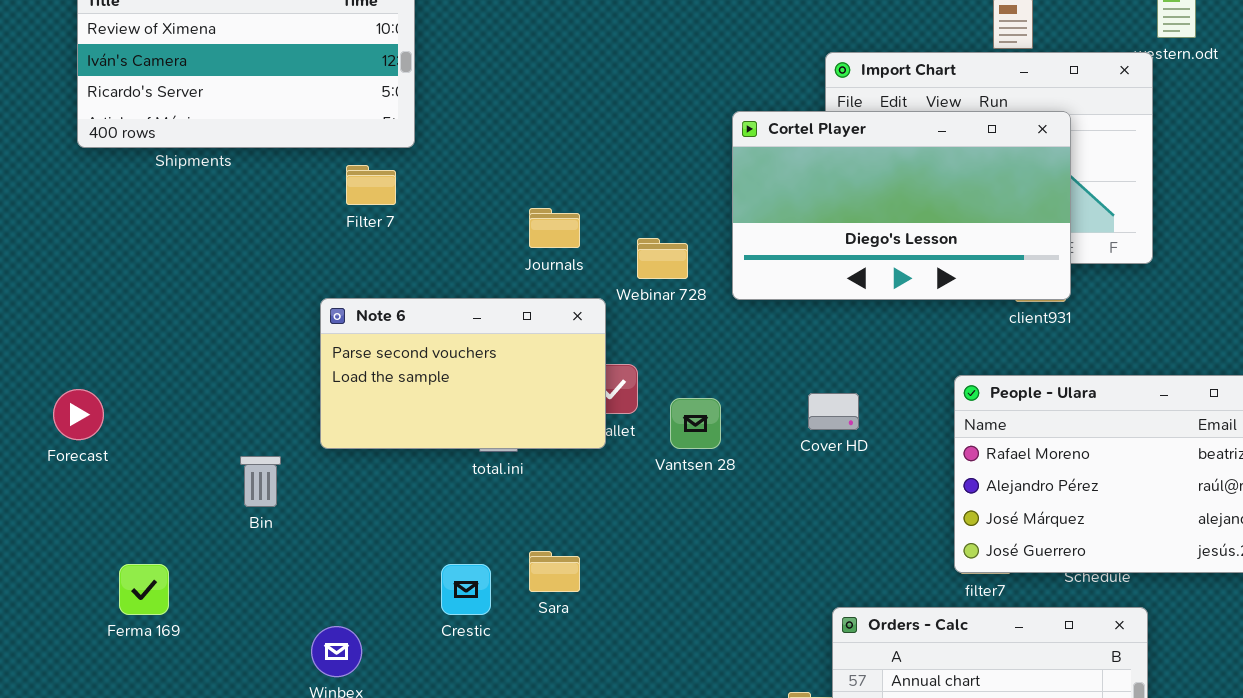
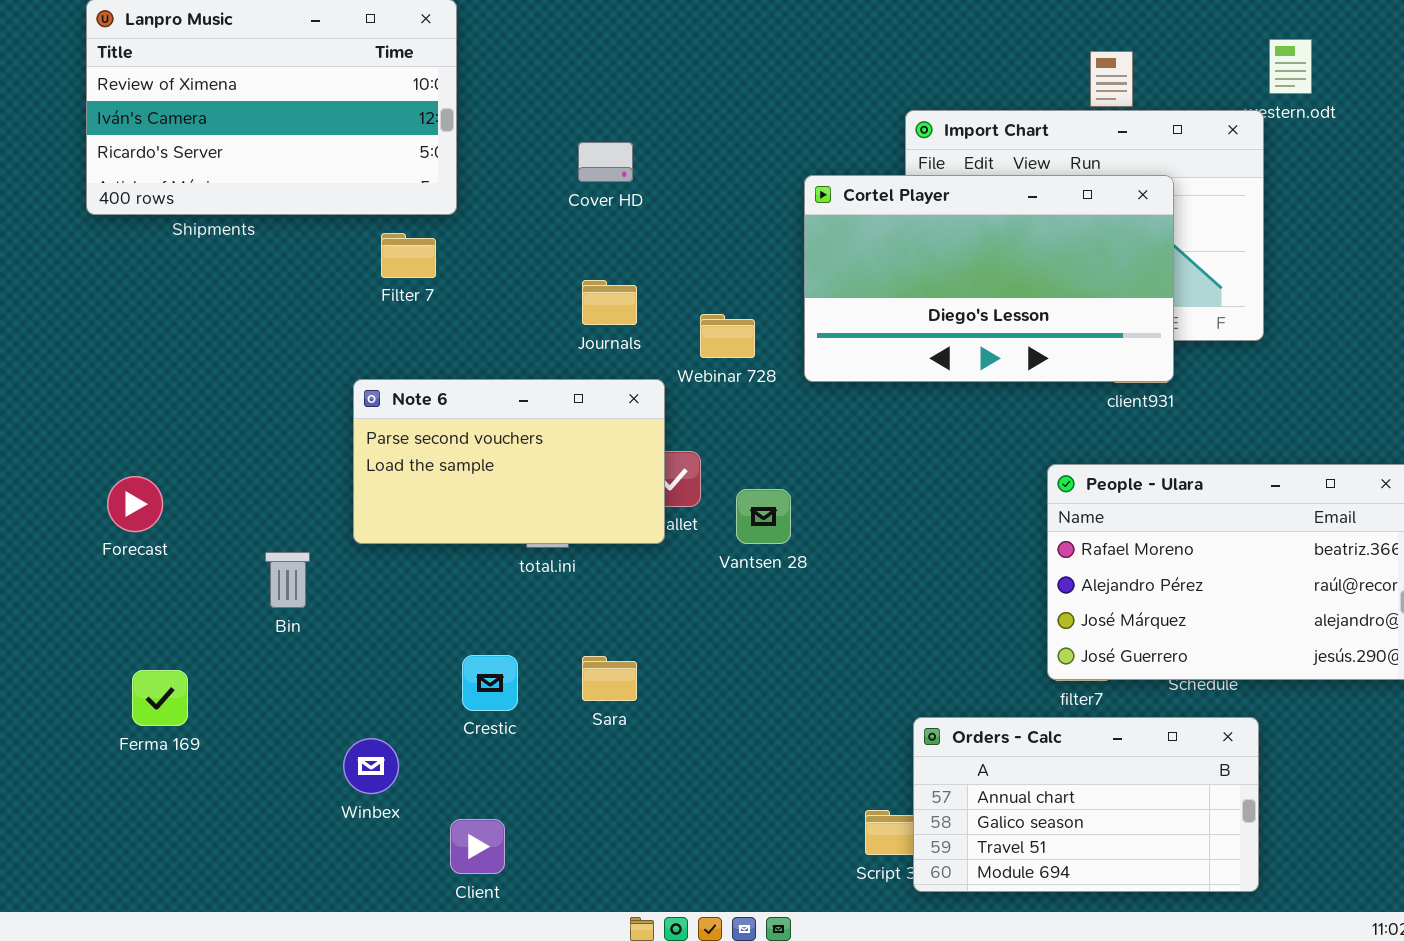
Forecast: [53,389,104,440] -> [107,476,163,532], moved
Cover HD: [808,393,859,430] -> [578,142,633,182], moved
Crestic: [441,564,491,615] -> [462,655,518,711], moved

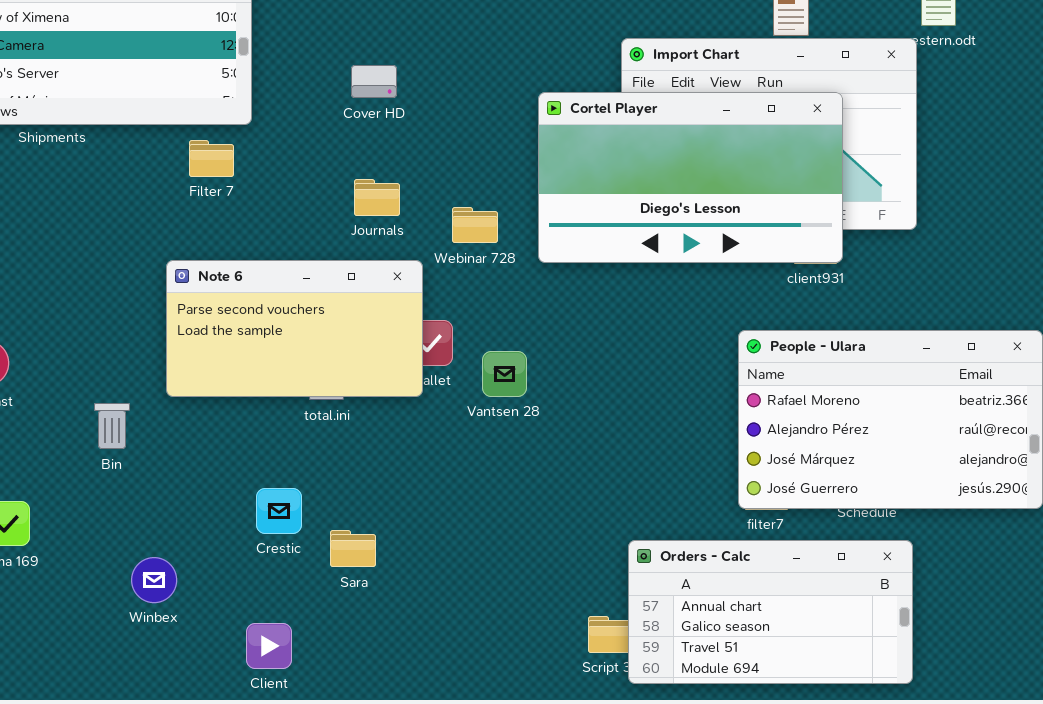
Sara: [582,656,637,701] -> [330,530,376,567], moved
Winbex: [343,738,399,794] -> [131,557,177,603], moved

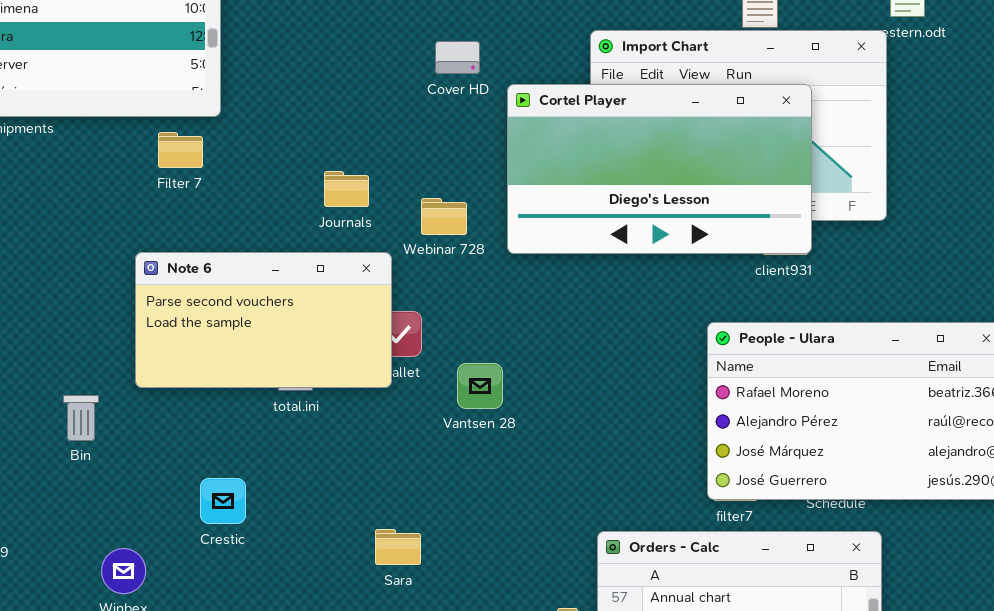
Cover HD: [351,65,397,98] -> [435,41,480,74], moved
Vantsen 28: [482,351,527,397] -> [457,363,503,409], moved
Crestic: [256,488,302,534] -> [200,478,246,524], moved
Sara: [330,530,376,567] -> [375,529,421,565], moved

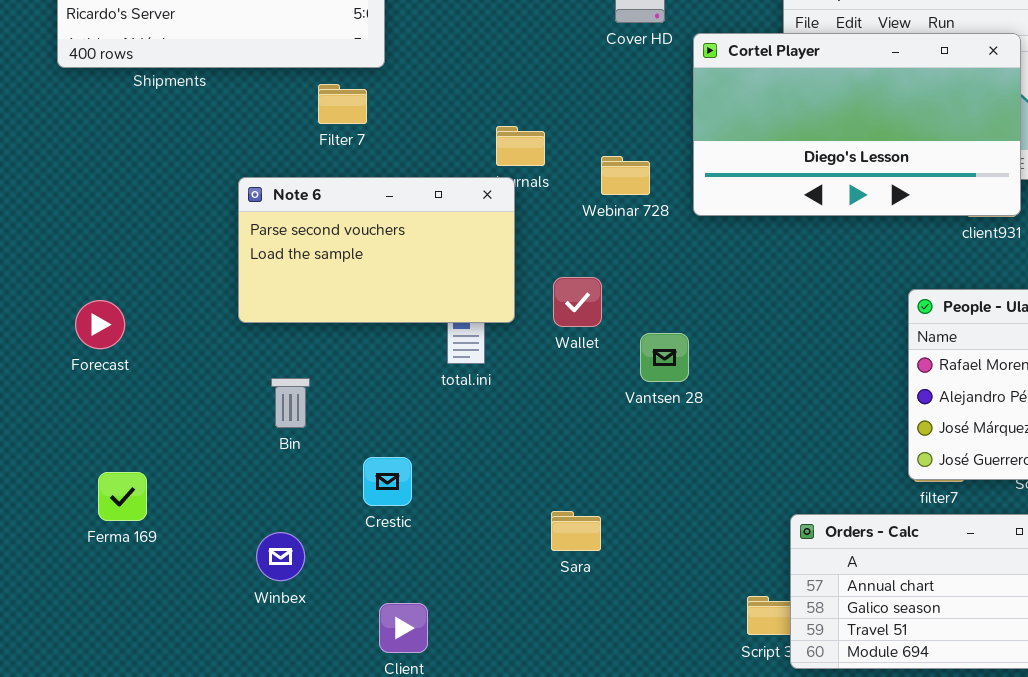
Note 6: [135,252,392,388] -> [238,177,515,323], moved
Bin: [63,395,99,441] -> [271,378,310,428], moved

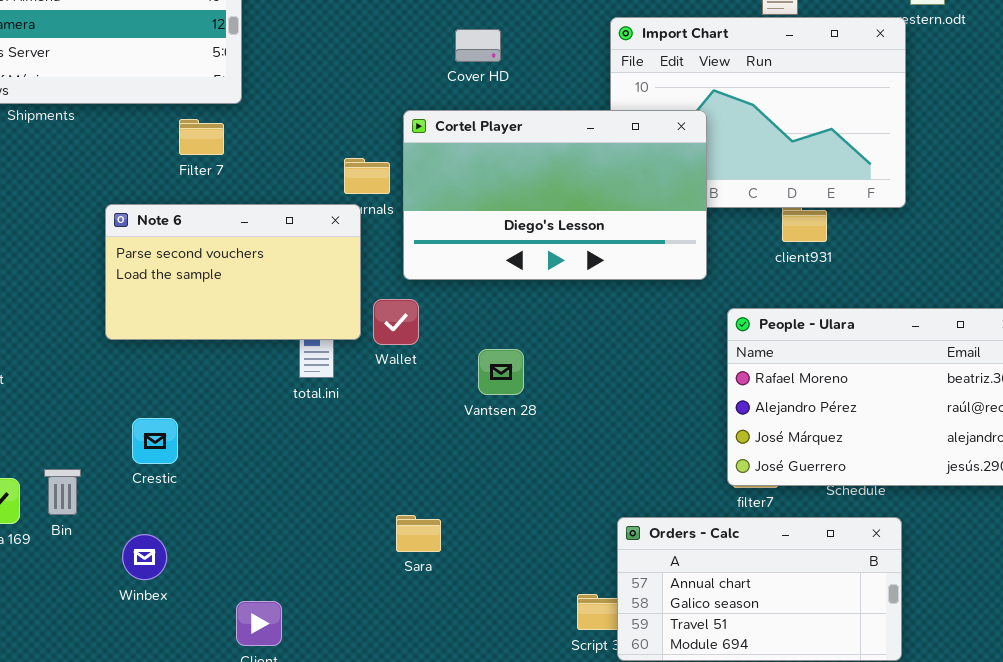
Cortel Player: [693,33,1021,216] -> [403,110,707,280], moved
Wallet: [553,277,602,327] -> [373,299,419,345], moved
Bin: [271,378,310,428] -> [44,469,81,515], moved
Crestic: [363,457,412,506] -> [132,418,178,464], moved

